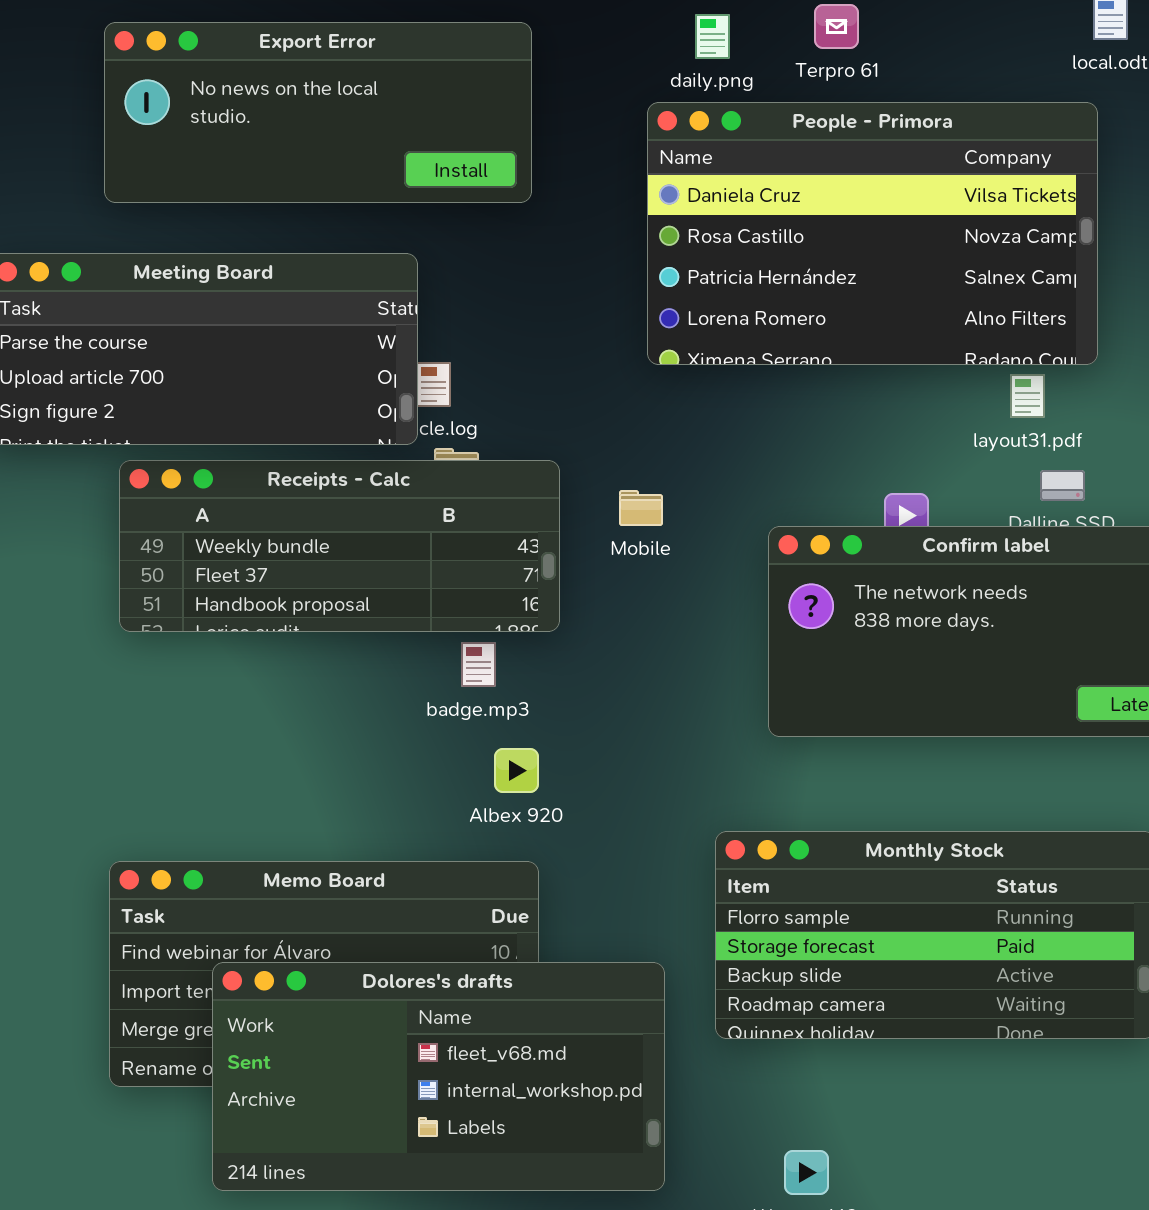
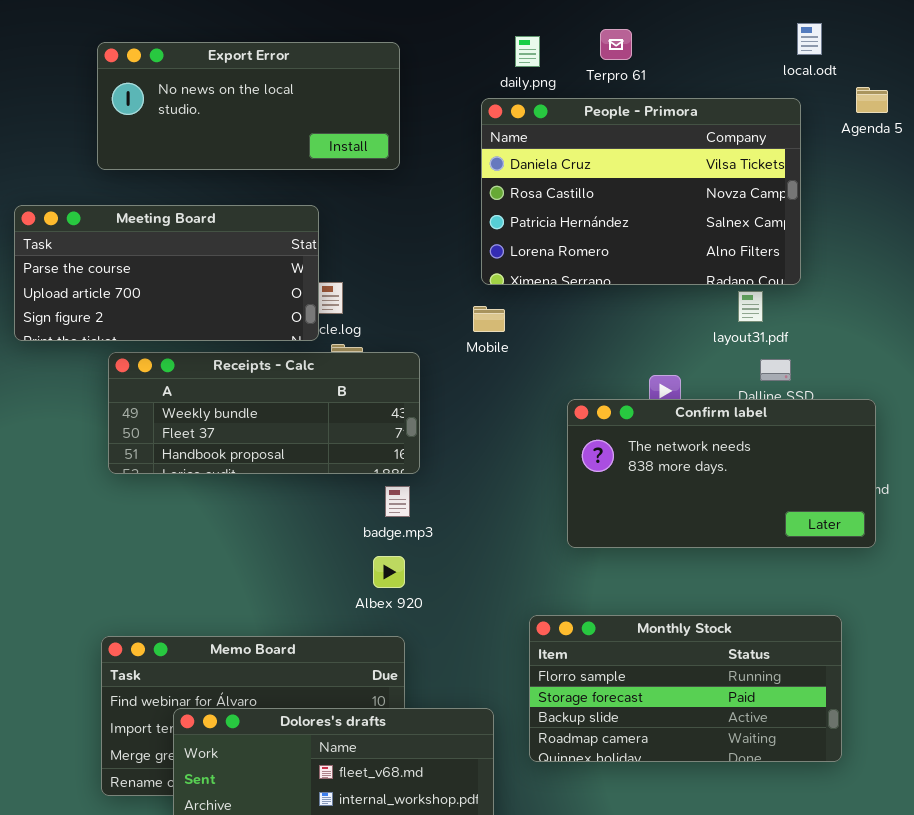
Mobile: [619,490,663,526] -> [473,306,505,332], moved
badge.mp3: [461,642,496,687] -> [385,486,410,517], moved

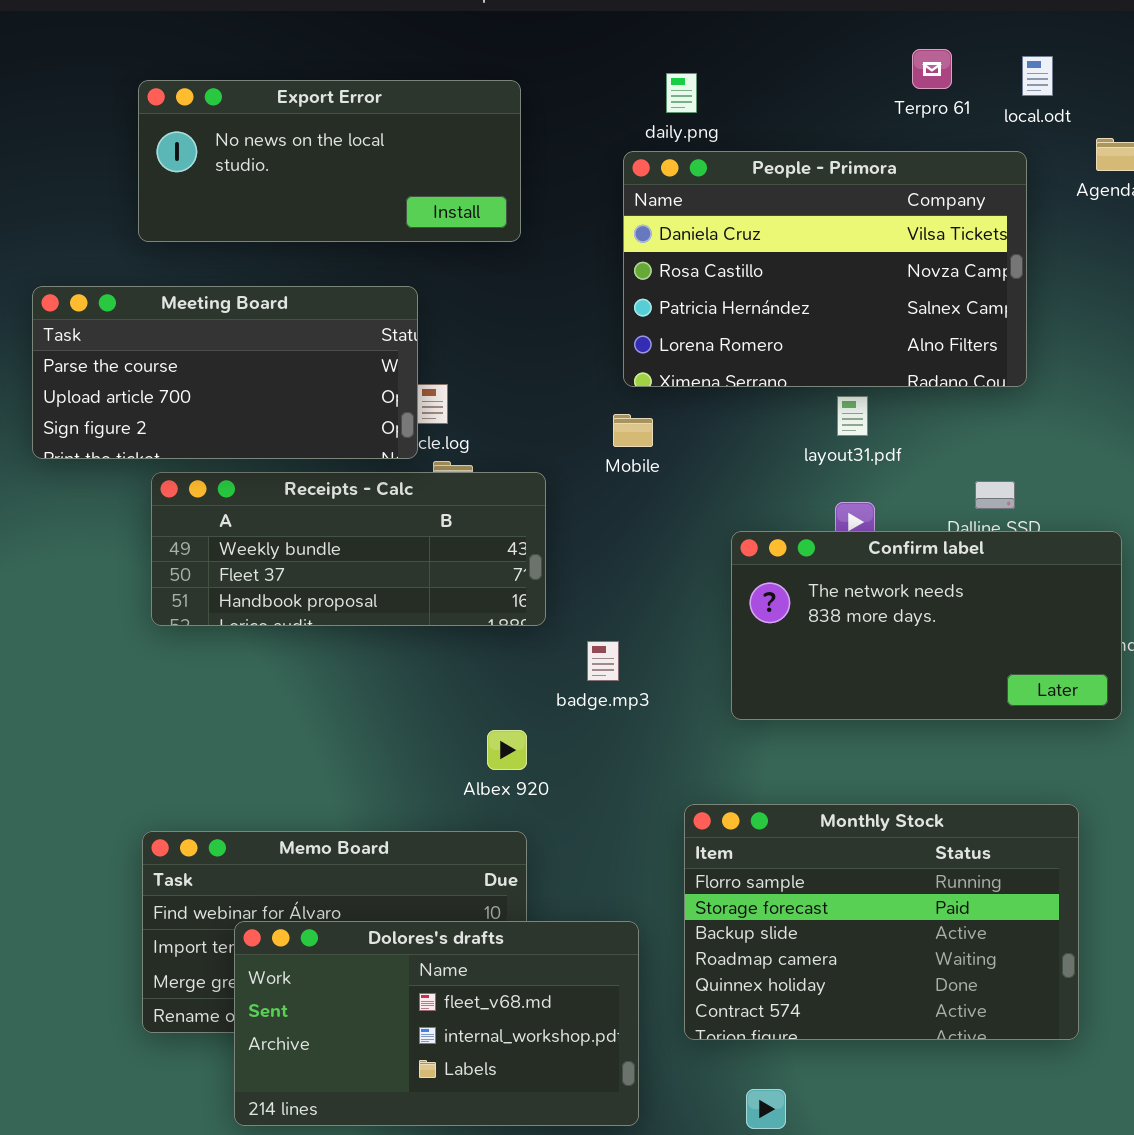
Terpro 61: [600,29,632,60] -> [912,49,952,89], moved
layout31.pdf: [738,291,763,322] -> [837,396,868,436], moved
badge.mp3: [385,486,410,517] -> [587,641,619,681], moved
Monthly Stock: [529,615,842,762] -> [684,804,1079,1040], resized

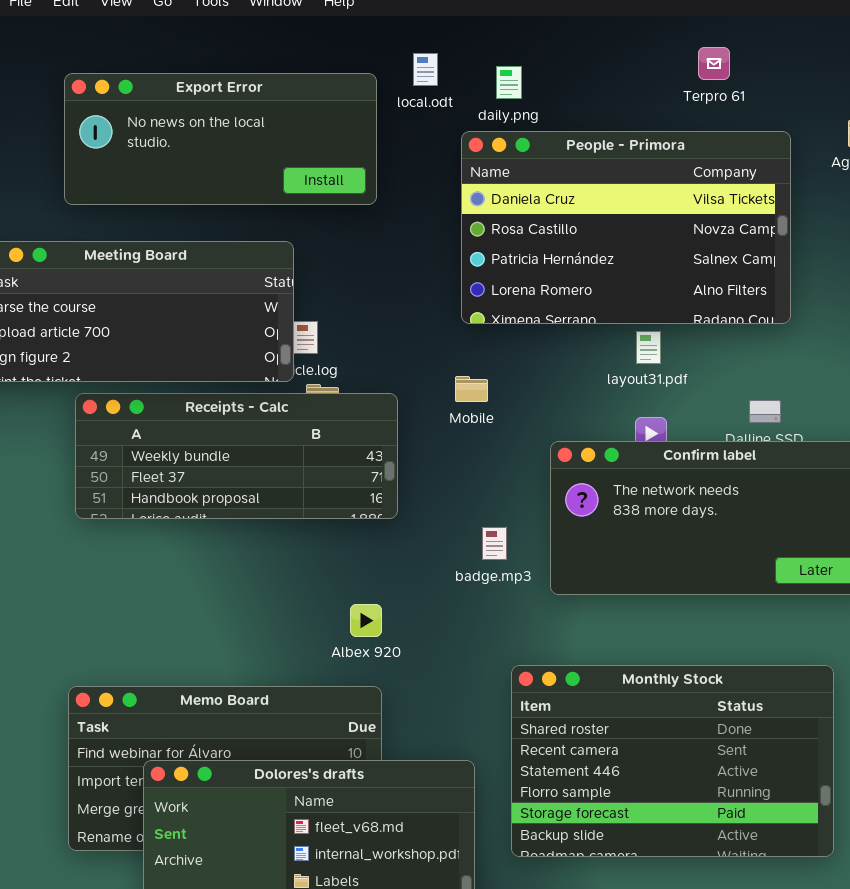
local.odt: [1022,56,1053,96] -> [413,53,438,86], moved
Mobile: [613,414,653,447] -> [455,376,488,402], moved
badge.mp3: [587,641,619,681] -> [482,527,507,560], moved
Monthly Stock: [684,804,1079,1040] -> [511,665,834,857], scrolled up 3 rows

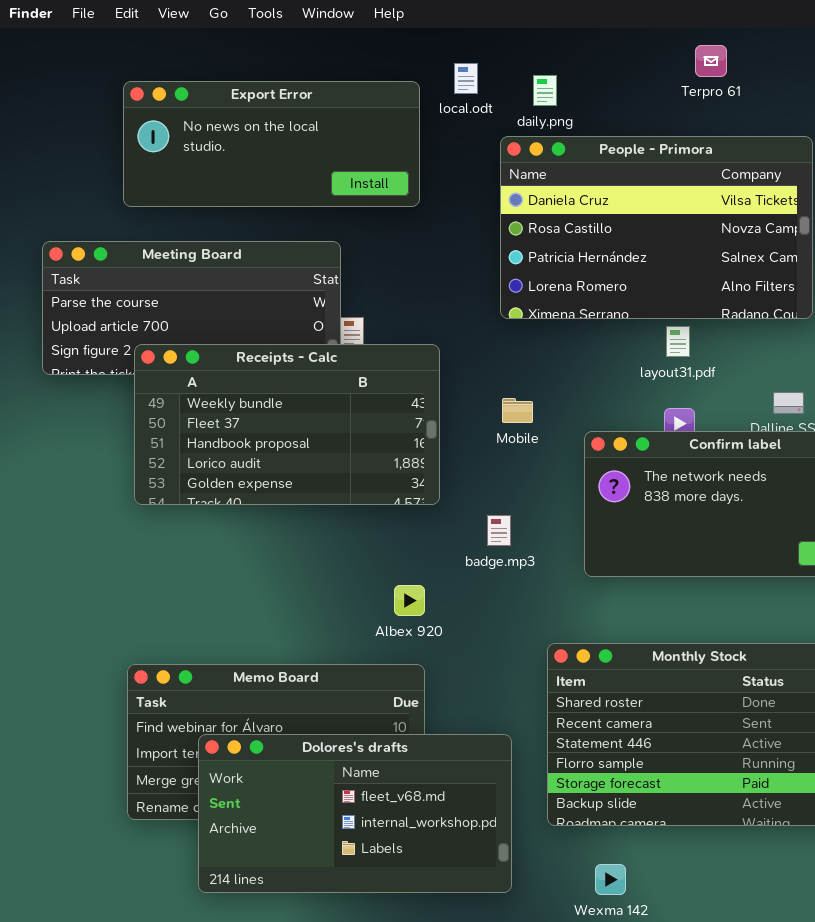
Terpro 61: [698,47,730,80] -> [695,45,727,77], moved
Mobile: [455,376,488,402] -> [502,398,533,423], moved
Receipts - Calc: [75,393,398,519] -> [134,344,440,505], resized
badge.mp3: [482,527,507,560] -> [487,515,511,546], moved

